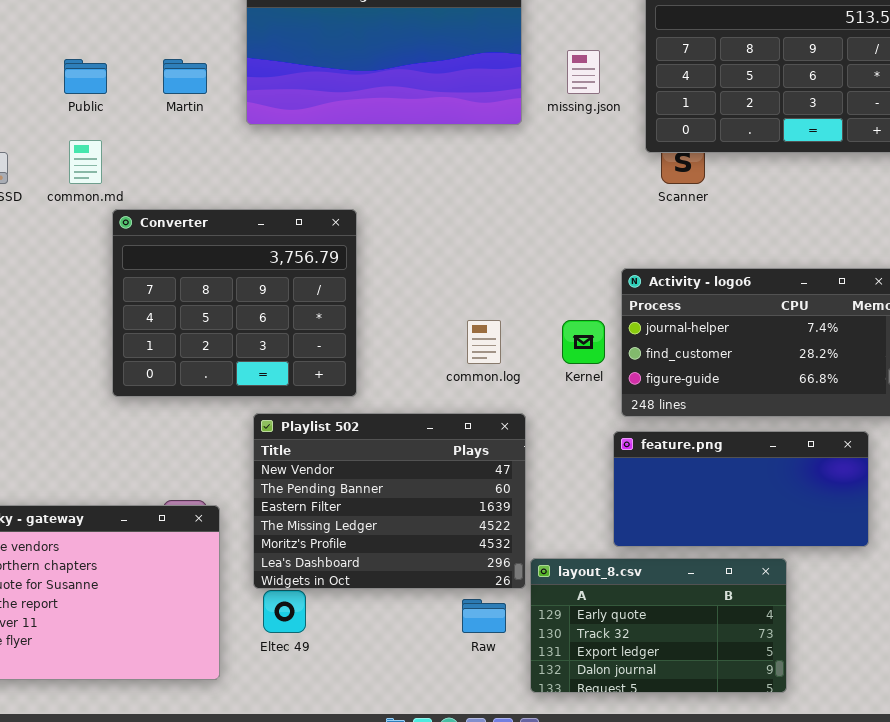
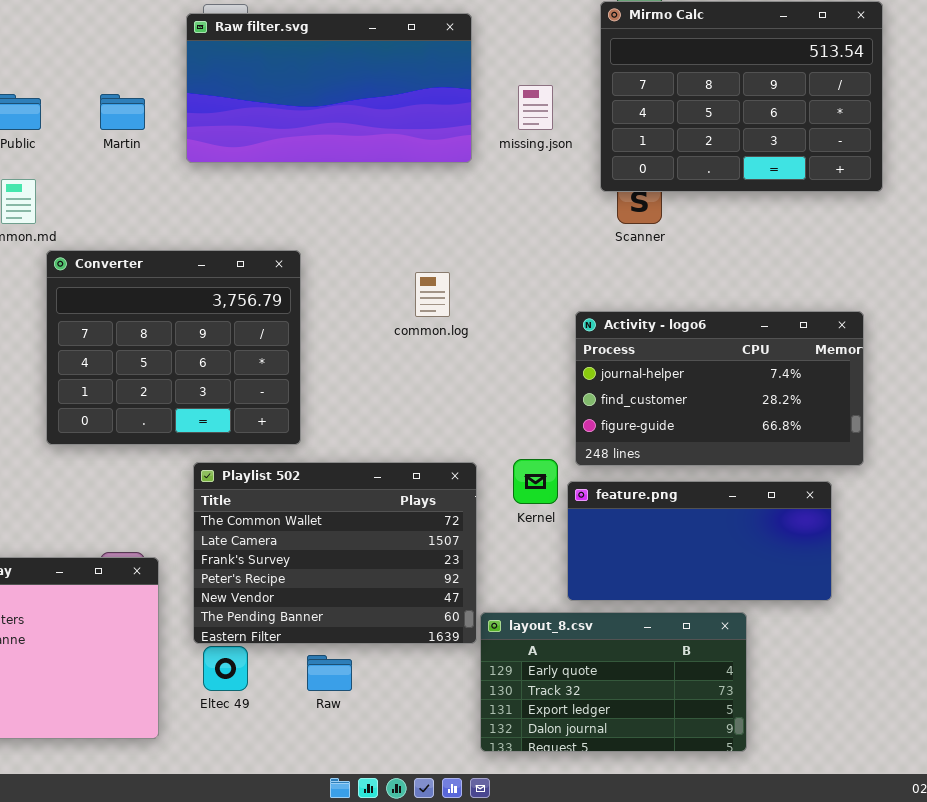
common.log: [467,320,501,364] -> [415,272,450,317], moved
Kernel: [562,320,605,364] -> [513,459,558,504], moved
Playlist 502: [253,413,526,589] -> [193,462,477,644], scrolled up 4 rows
Raw: [462,599,506,633] -> [307,655,352,691], moved

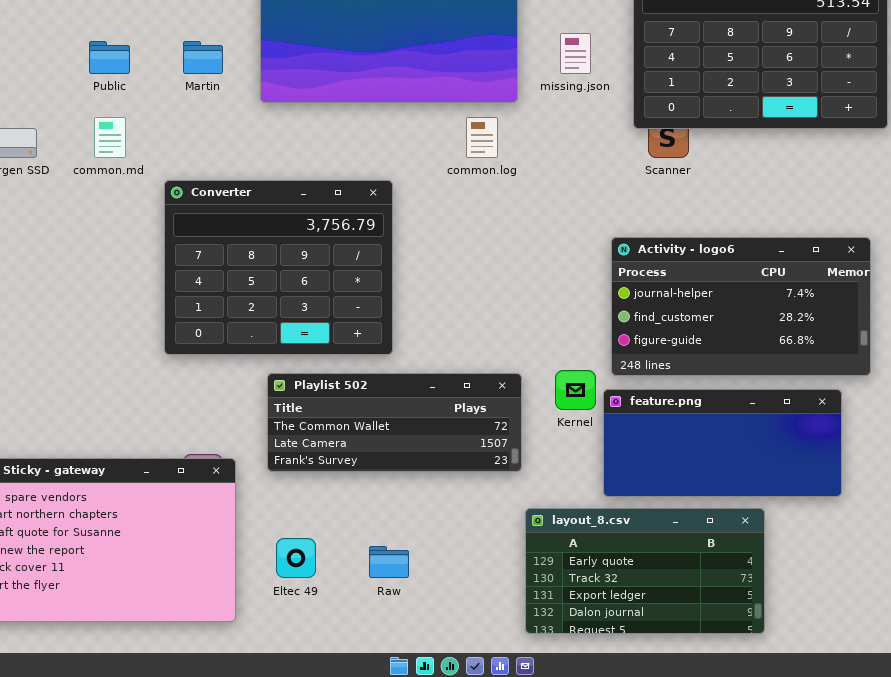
Converter: [46,250,301,445] -> [164,180,393,355], moved
common.log: [415,272,450,317] -> [466,117,498,158], moved
Playlist 502: [193,462,477,644] -> [267,373,522,472], resized

